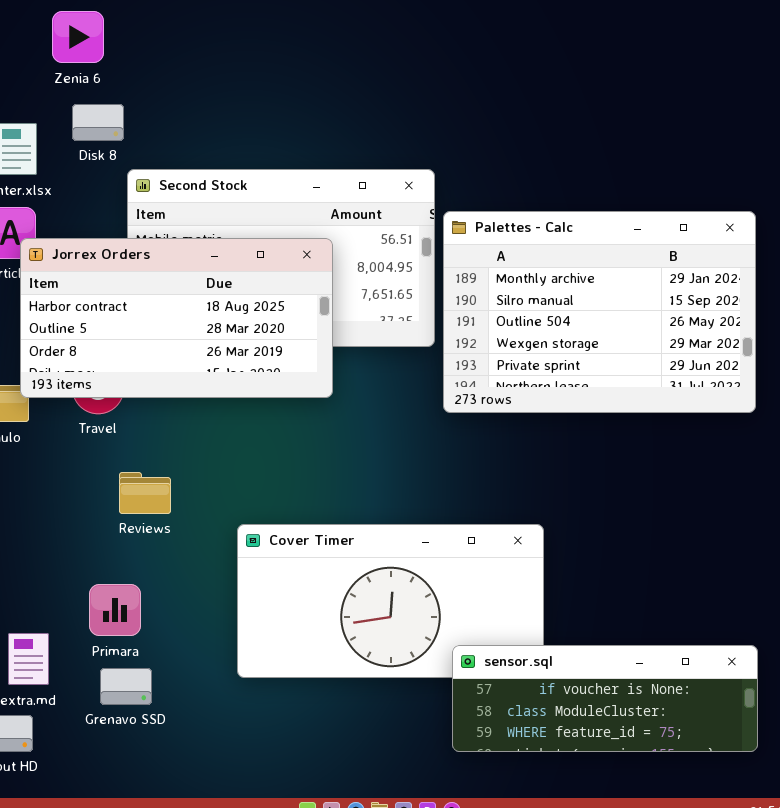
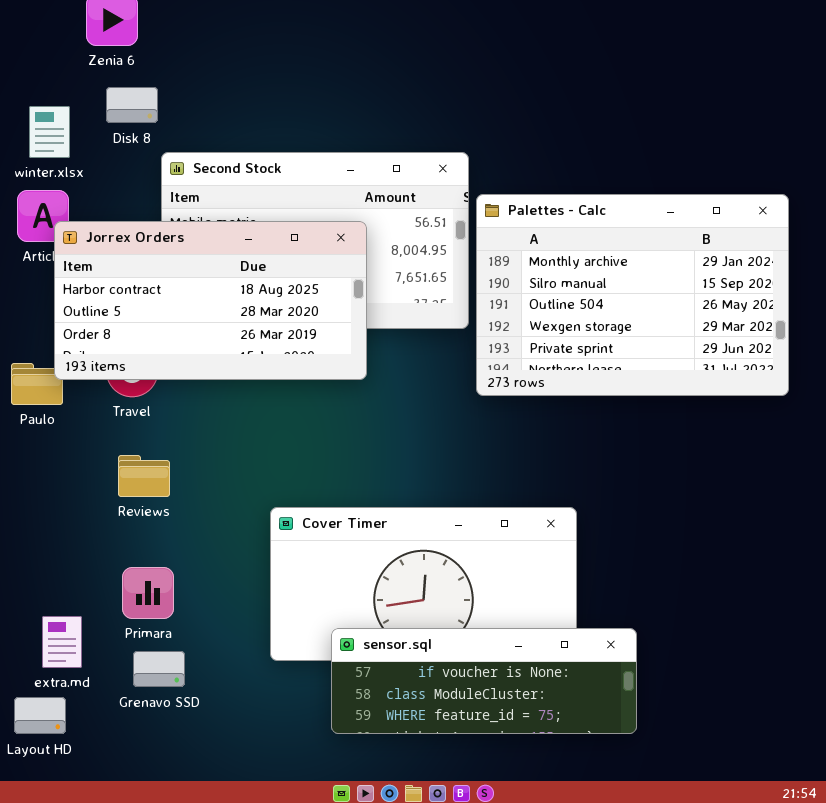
Reviews: [119,472,171,514] -> [118,455,170,497], moved
sensor.sql: [452,645,758,752] -> [331,628,637,734], moved

